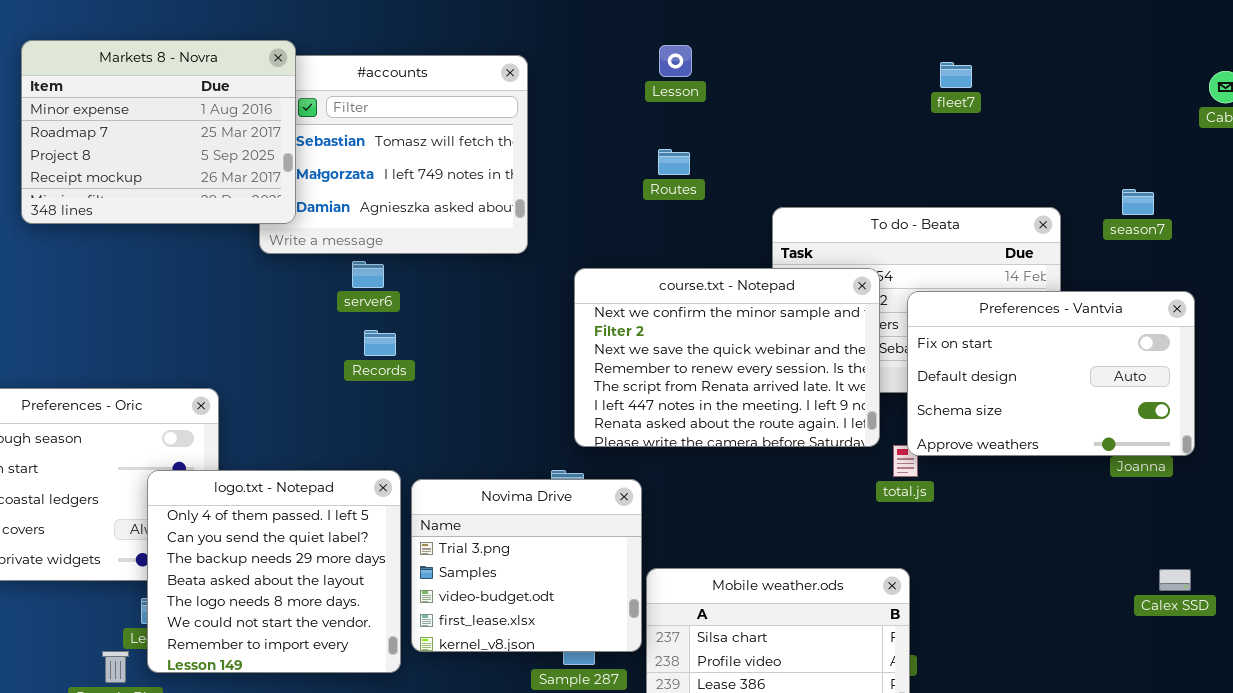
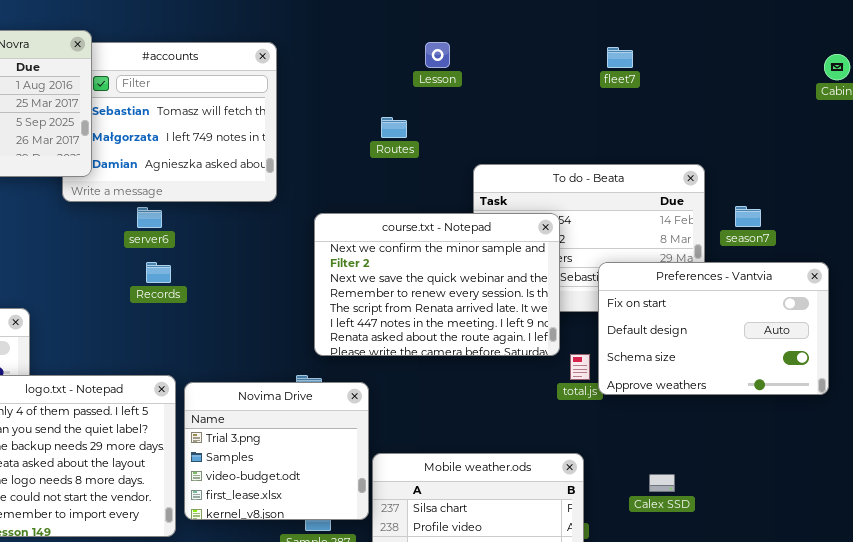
Lesson: [659,45,692,77] -> [425,42,450,68], moved
season7: [1122,189,1154,215] -> [735,206,761,227], moved
Preferences - Vantvia: [907,291,1195,456] -> [598,262,829,395], moved
Calex SSD: [1159,569,1191,591] -> [649,474,675,492], moved

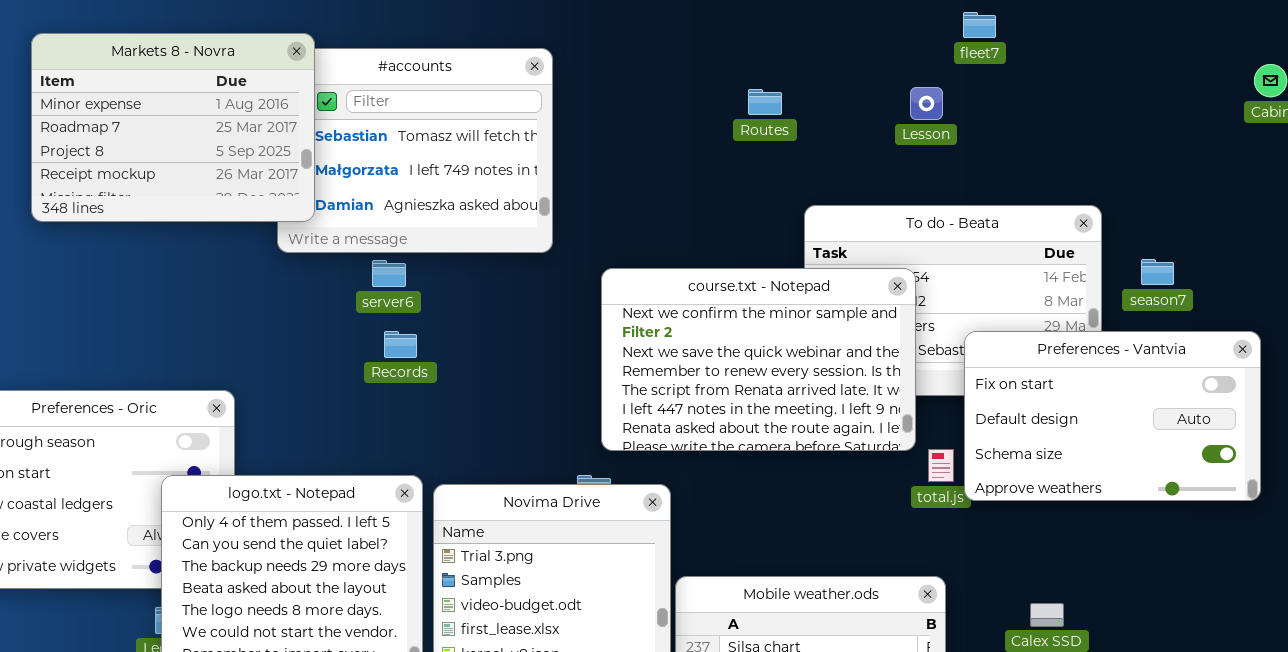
Lesson: [425,42,450,68] -> [910,87,943,120], moved
fleet7: [607,47,633,68] -> [963,12,996,38], moved
Routes: [381,117,407,138] -> [748,89,782,115], moved

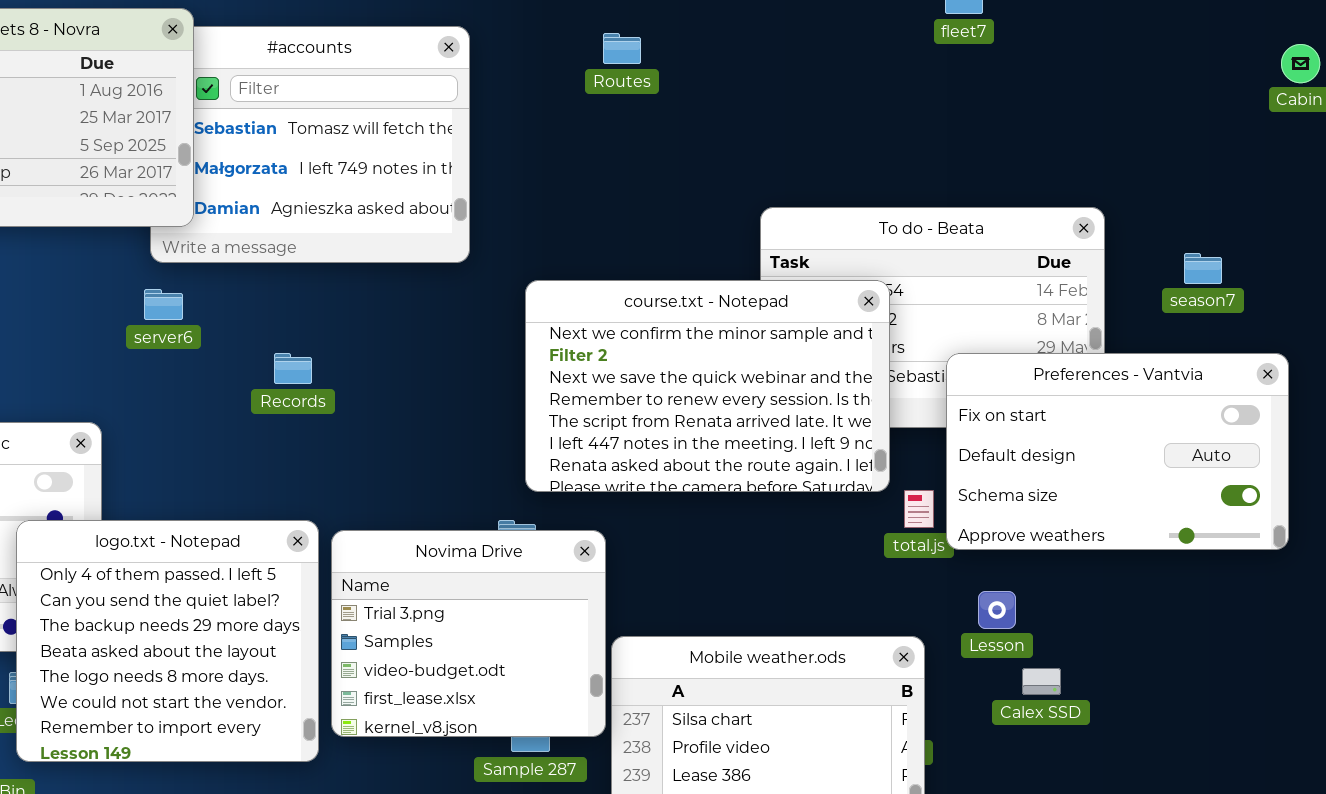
Lesson: [910,87,943,120] -> [978,591,1016,629], moved
Routes: [748,89,782,115] -> [603,33,641,64], moved
season7: [1141,259,1174,285] -> [1184,253,1222,284], moved
server6: [372,260,406,287] -> [144,289,183,320], moved

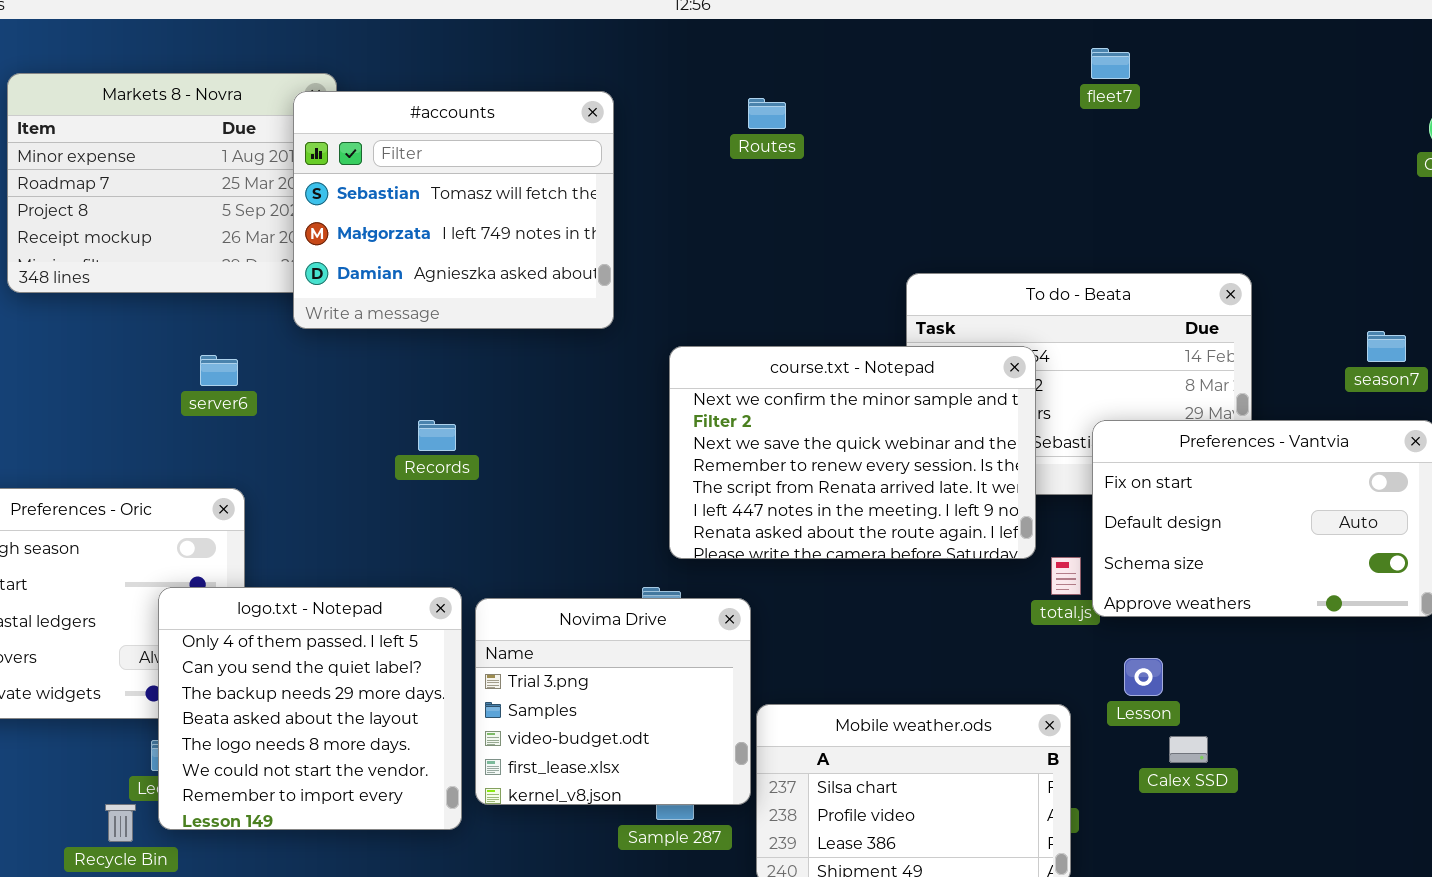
#accounts: [150,26,470,263] -> [293,91,614,329], raised
season7: [1184,253,1222,284] -> [1367,331,1406,362], moved
server6: [144,289,183,320] -> [200,355,238,386], moved

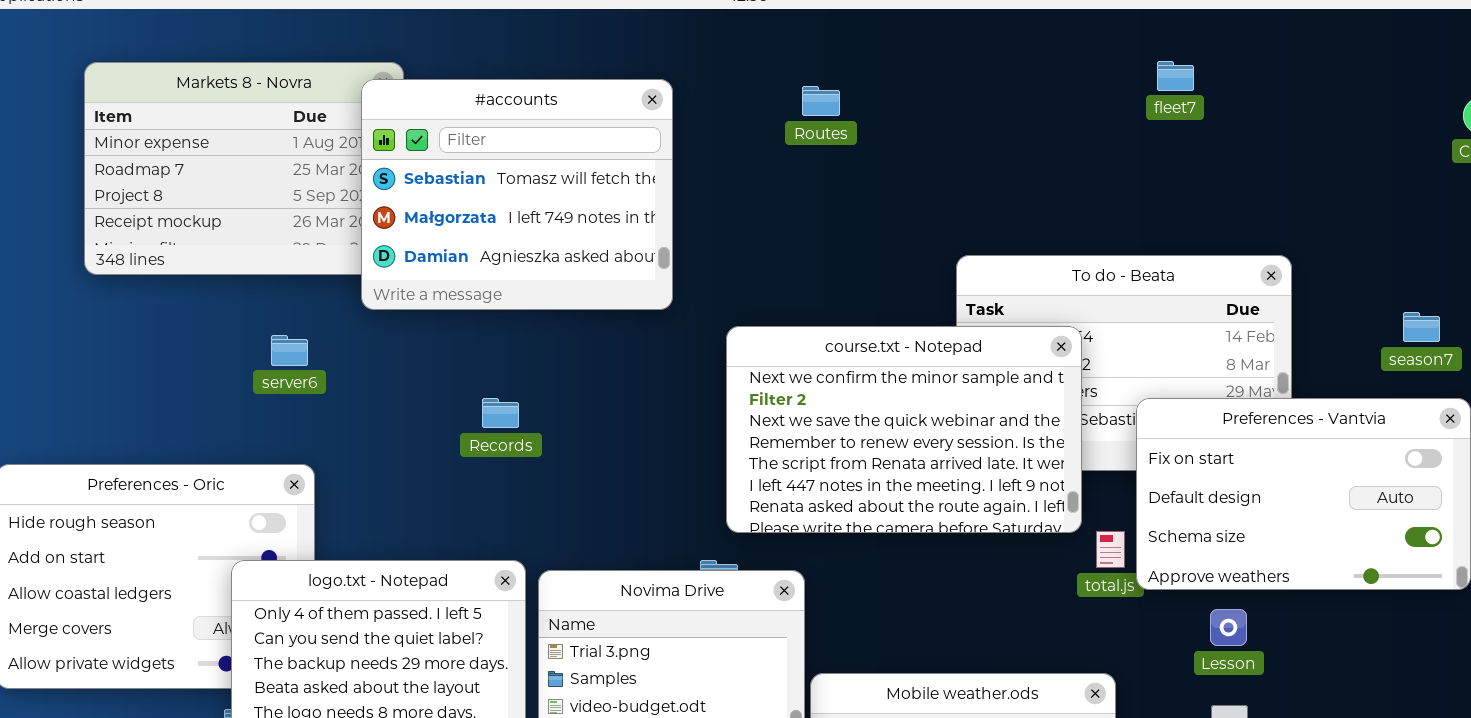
fleet7: [1091,48,1130,79] -> [1157,61,1194,91], moved
Lesson: [1124,658,1163,696] -> [1210,609,1247,646], moved

